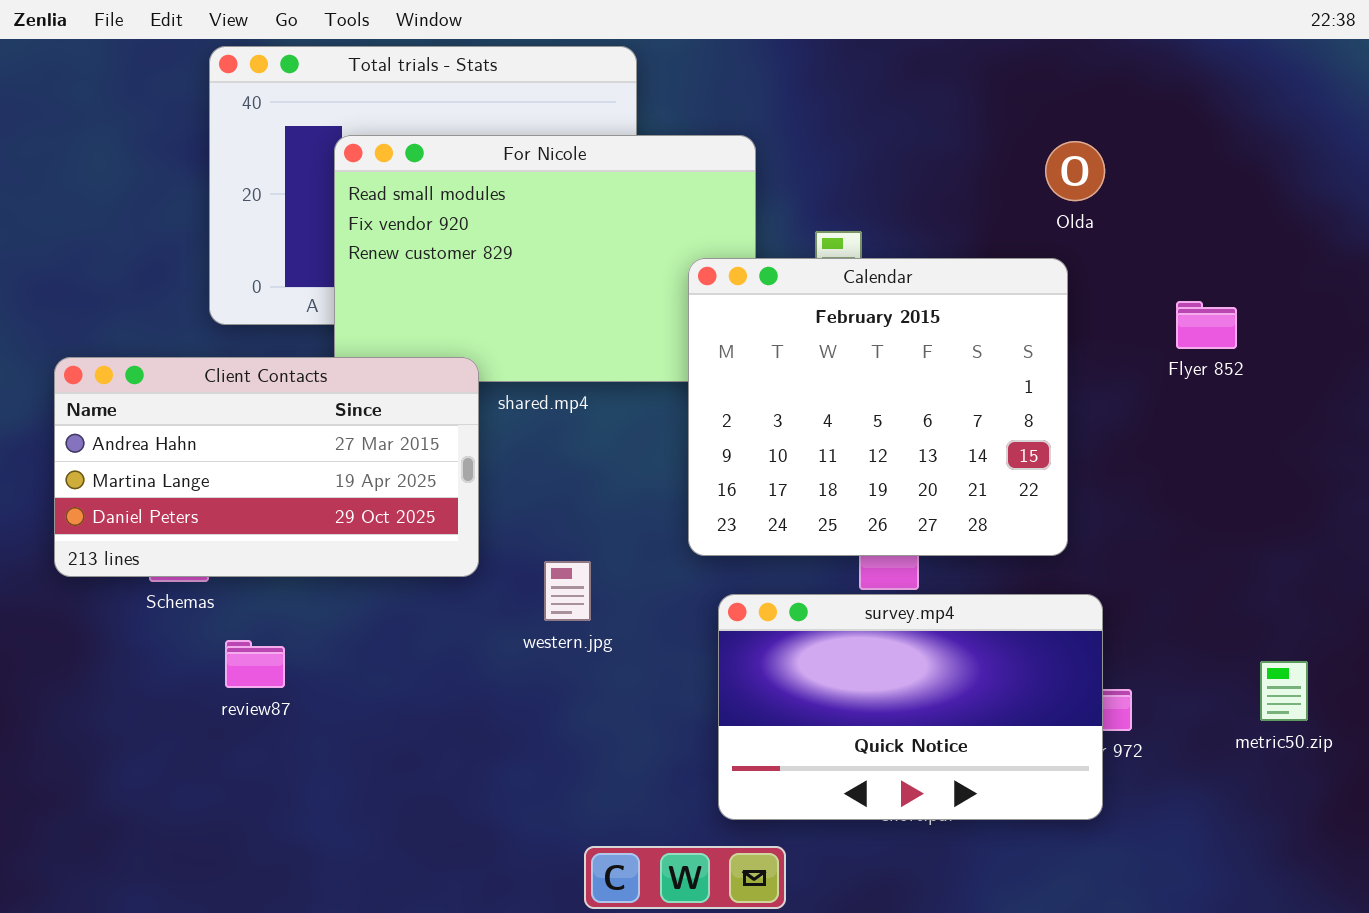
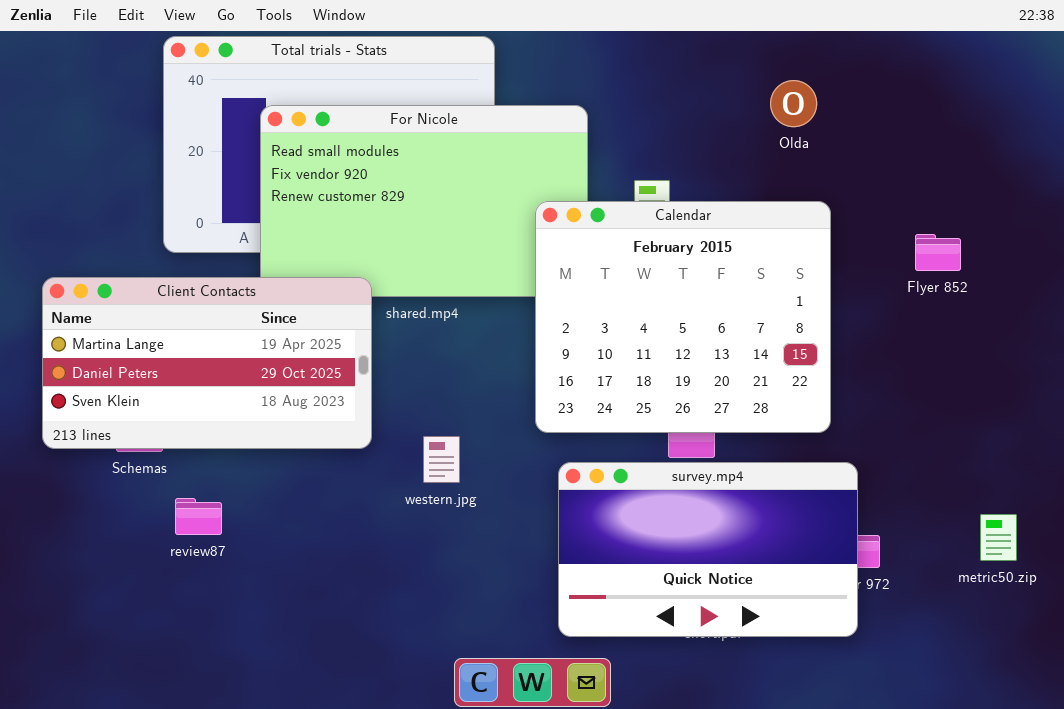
Olda: [1045,141,1105,201] -> [770,80,817,127], moved
Client Contacts: [54,357,479,577] -> [42,277,372,449], scrolled down 1 row

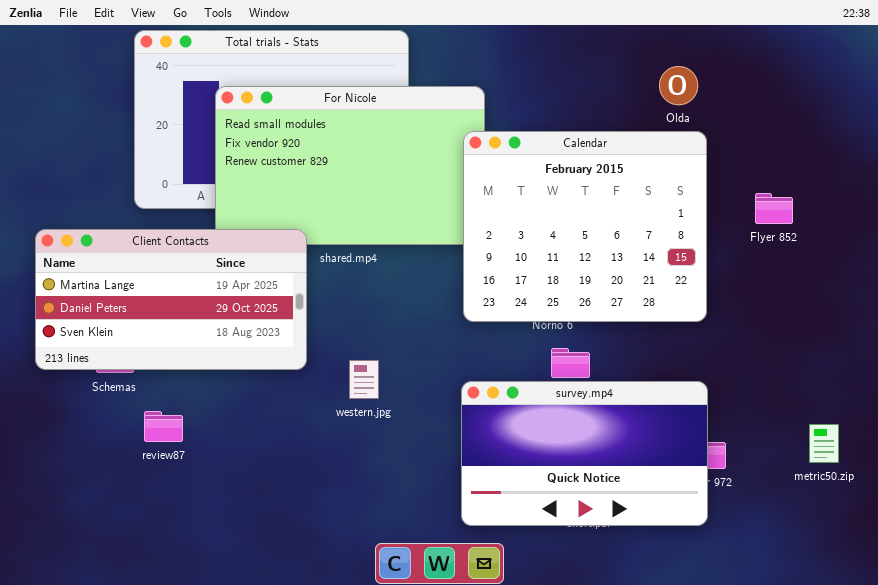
Olda: [770,80,817,127] -> [659,66,698,105], moved
Calendar: [535,201,831,433] -> [463,131,707,322], moved

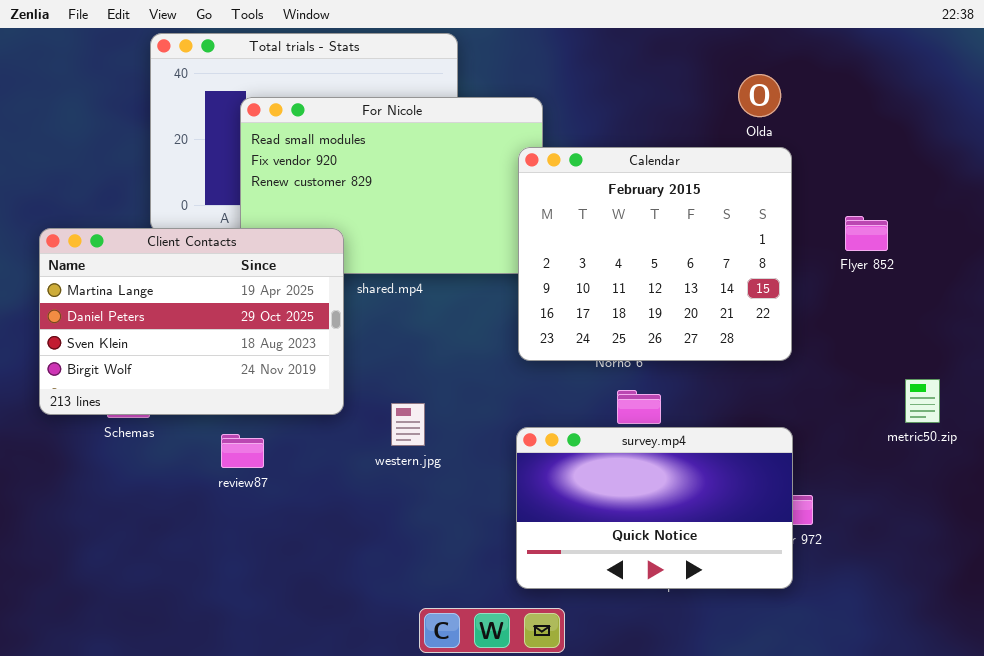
Client Contacts: [35,229,307,370] -> [39,228,344,415], resized
review87: [144,411,183,442] -> [221,434,264,468], moved
metric50.zip: [809,424,839,463] -> [905,379,940,423], moved

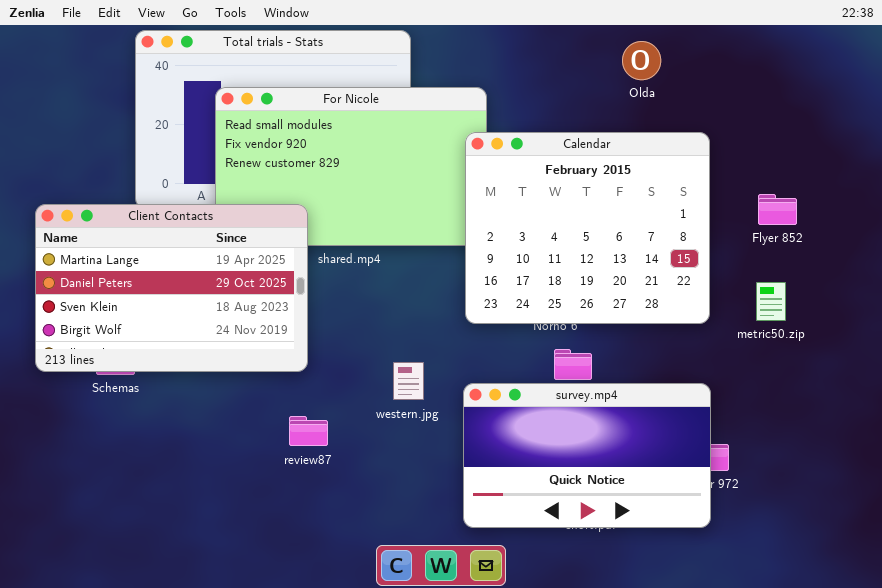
Olda: [738,74,781,117] -> [622,41,661,80], moved
metric50.zip: [905,379,940,423] -> [756,282,786,321], moved
western.jpg: [391,403,425,446] -> [393,362,424,400], moved
review87: [221,434,264,468] -> [289,416,328,446], moved

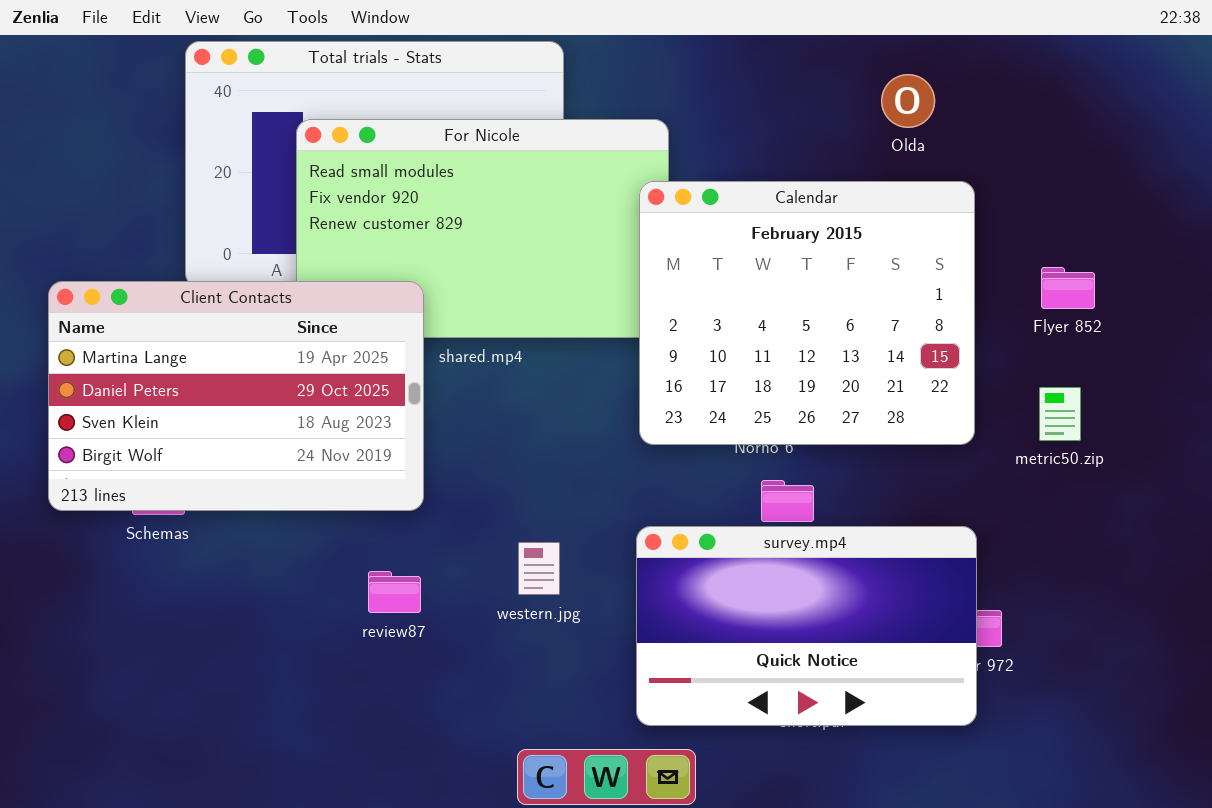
Olda: [622,41,661,80] -> [881,74,935,128], moved
western.jpg: [393,362,424,400] -> [518,542,560,595], moved
review87: [289,416,328,446] -> [368,571,421,613], moved

